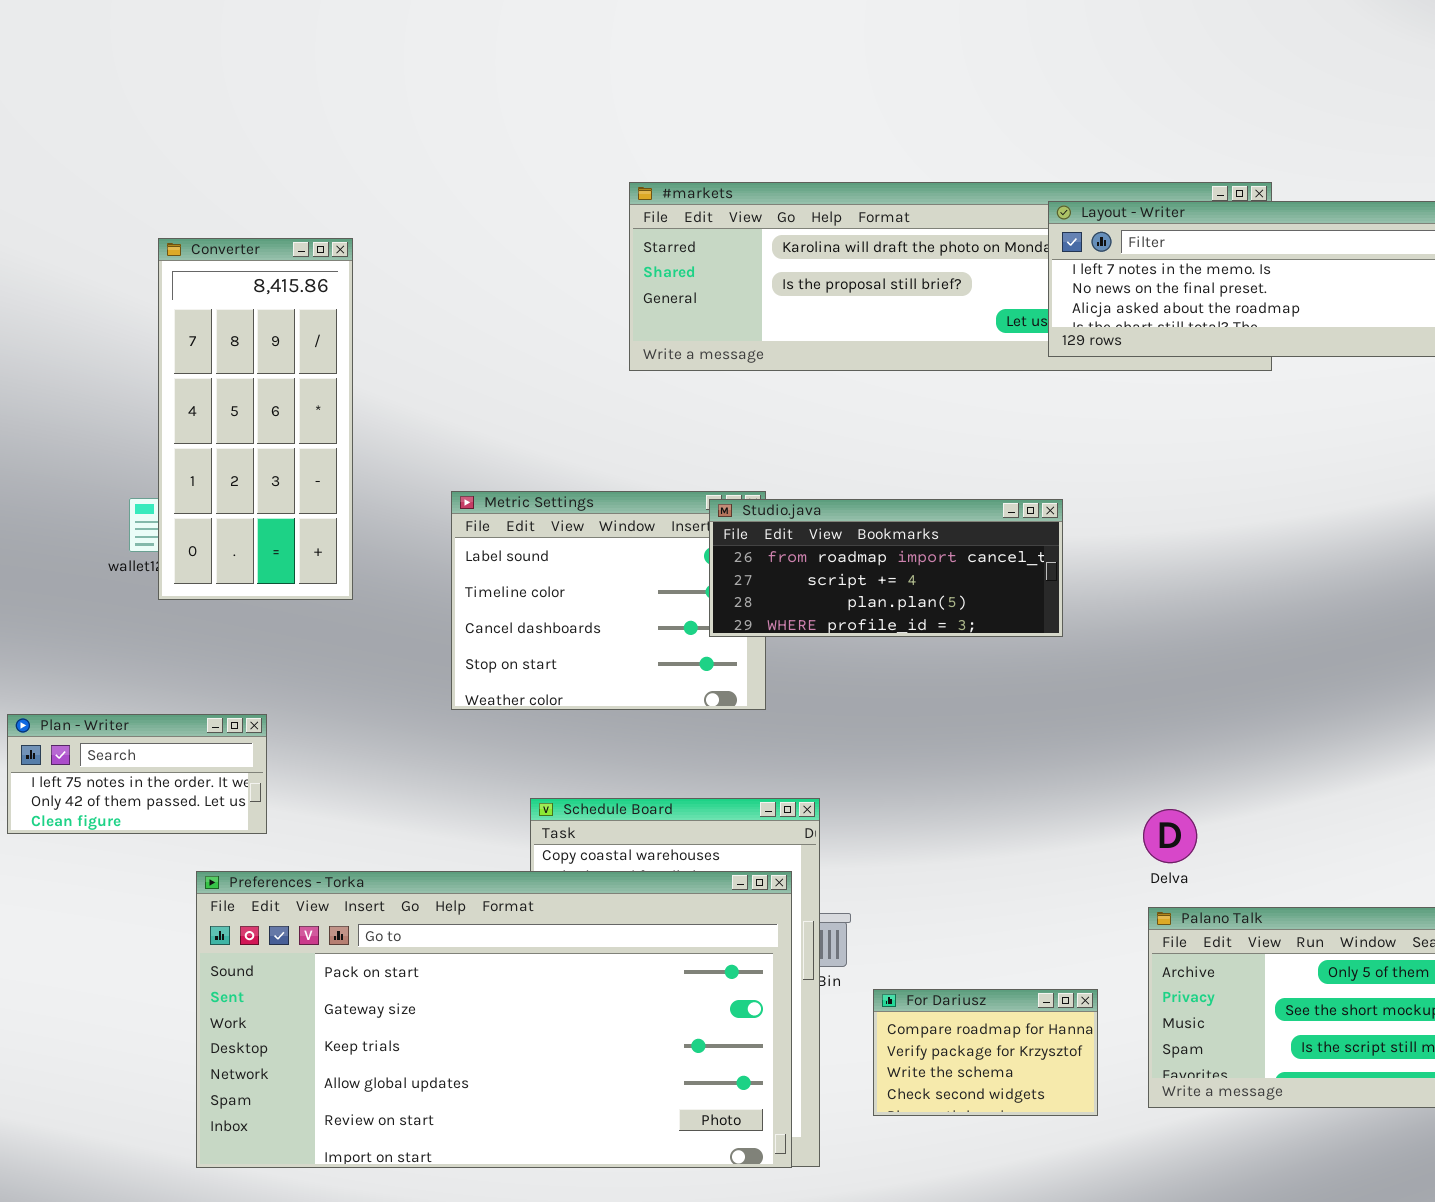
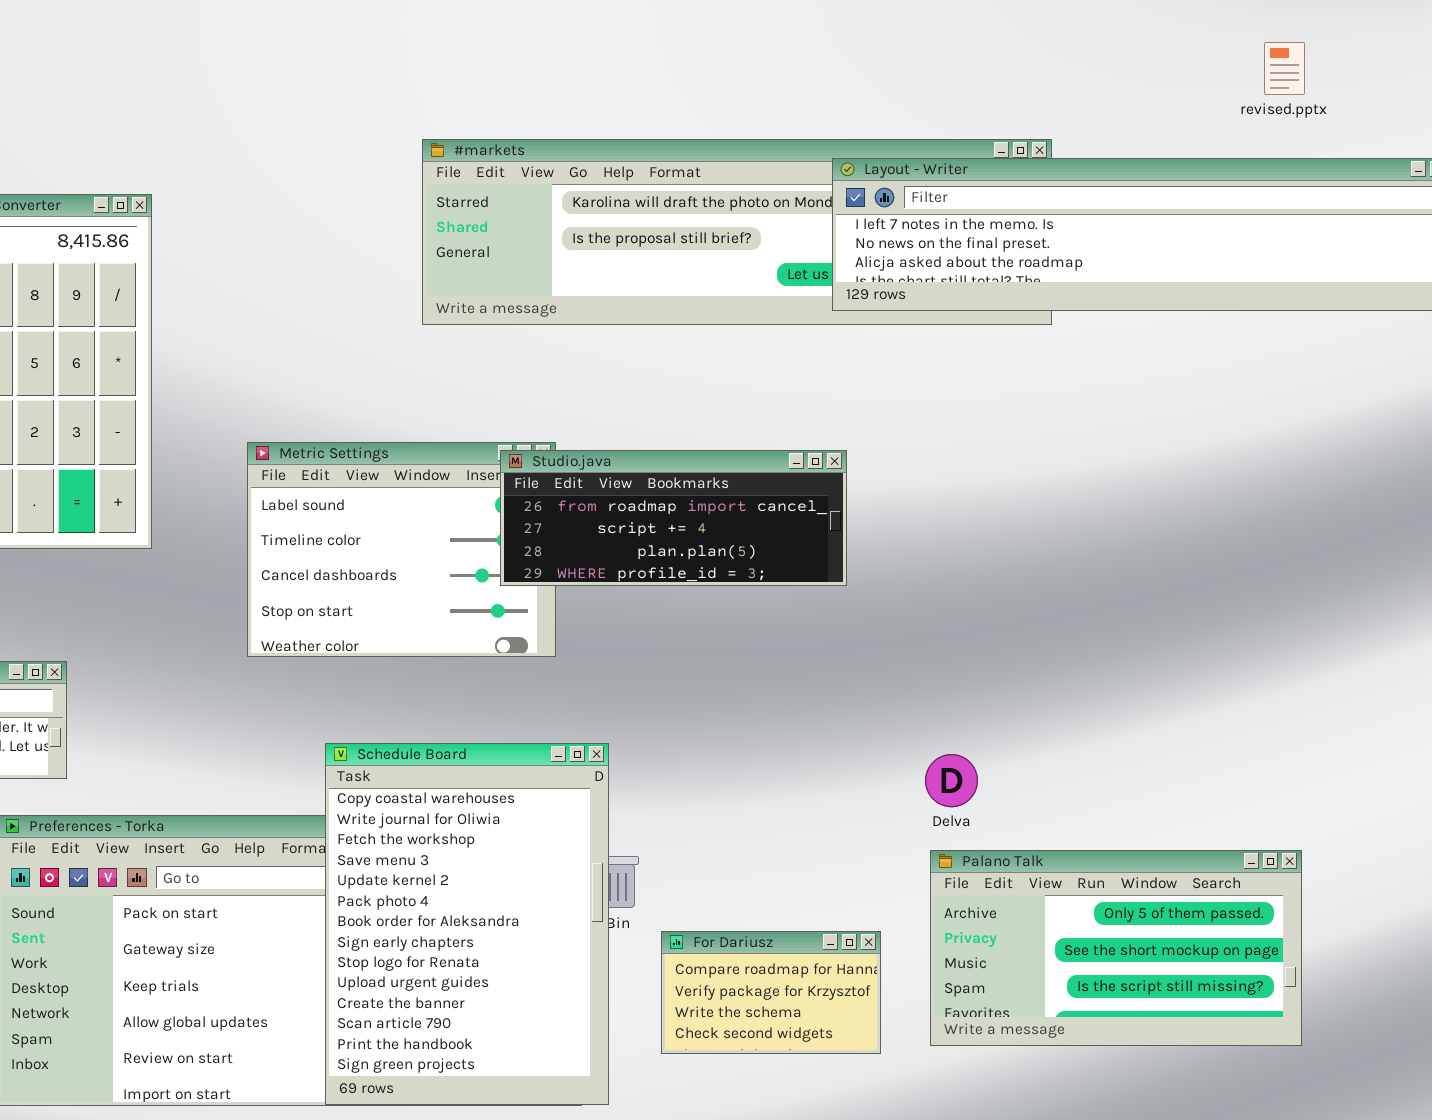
Schedule Board: [530,798,820,1167] -> [325,743,609,1105], raised

